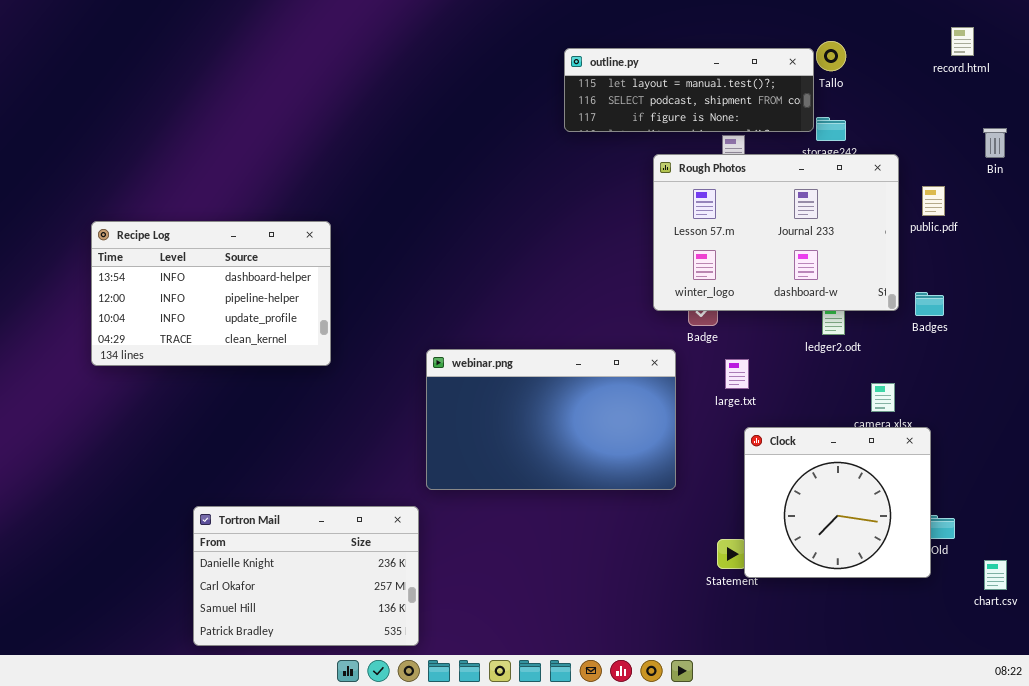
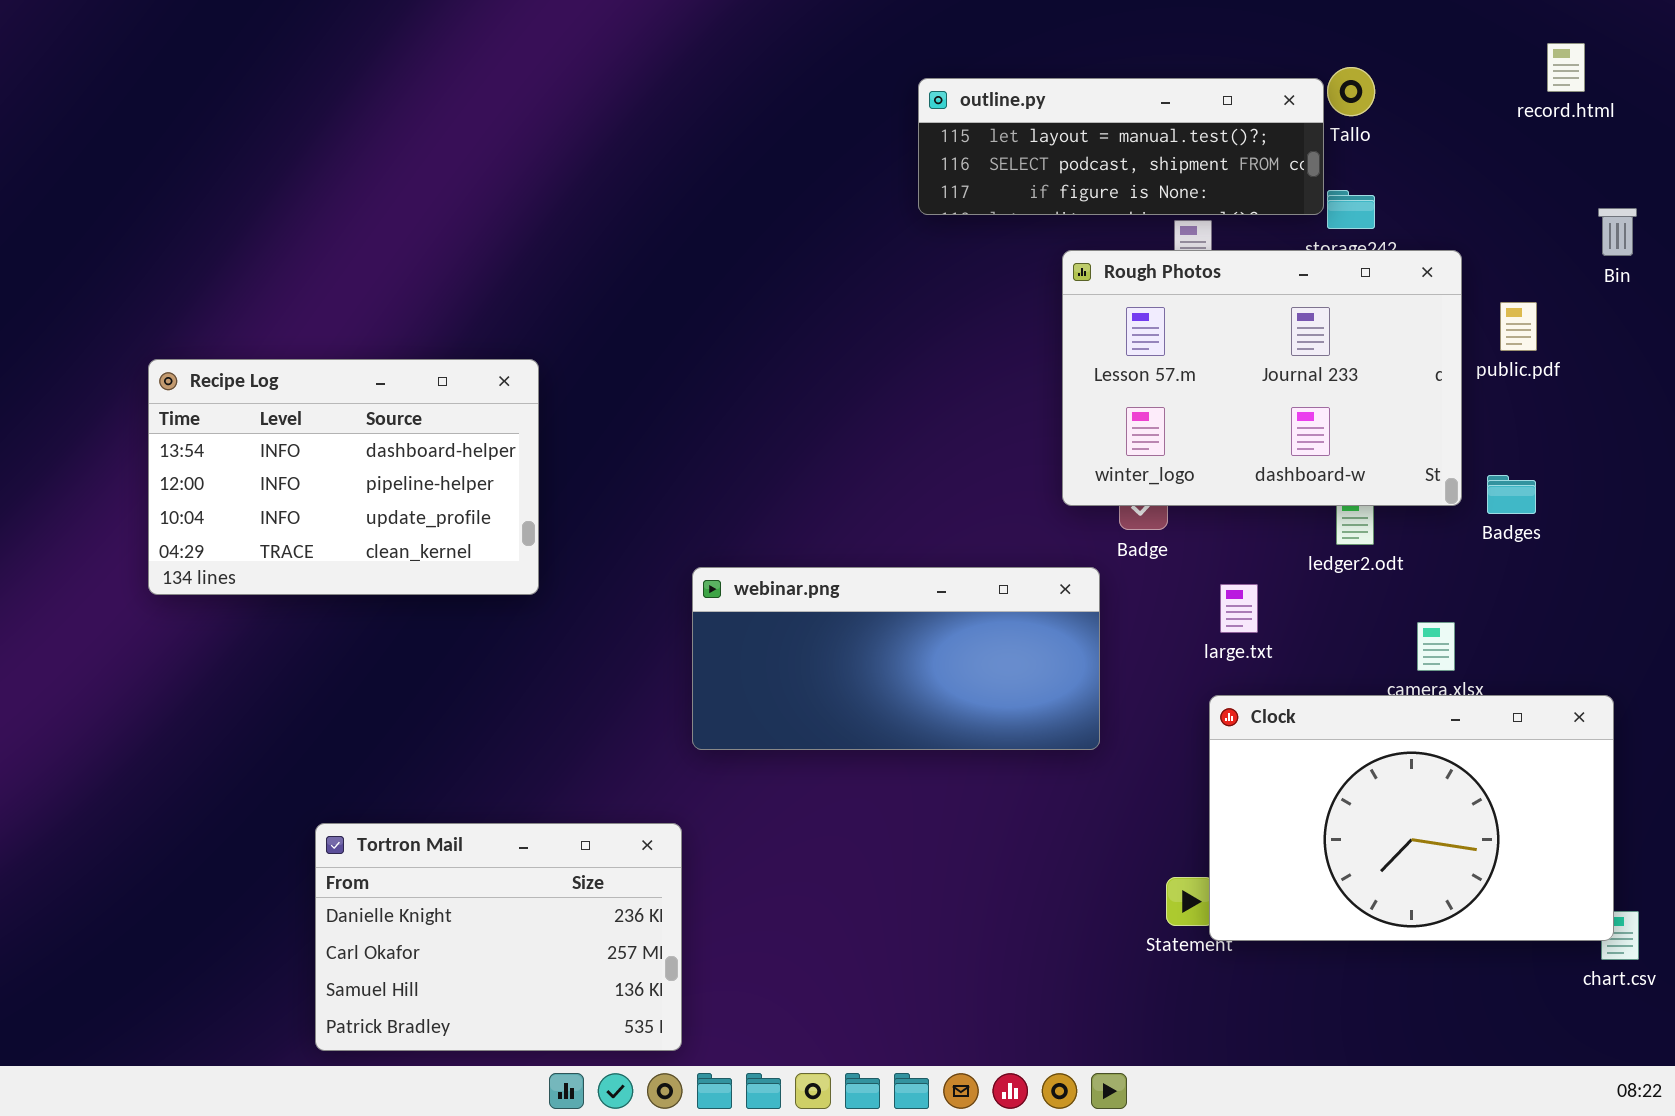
webinar.png: [426,349,676,490] -> [692,567,1100,750], resized
large.txt: [725,359,749,389] -> [1220,584,1258,633], moved
Clock: [744,427,931,578] -> [1209,695,1614,941], resized

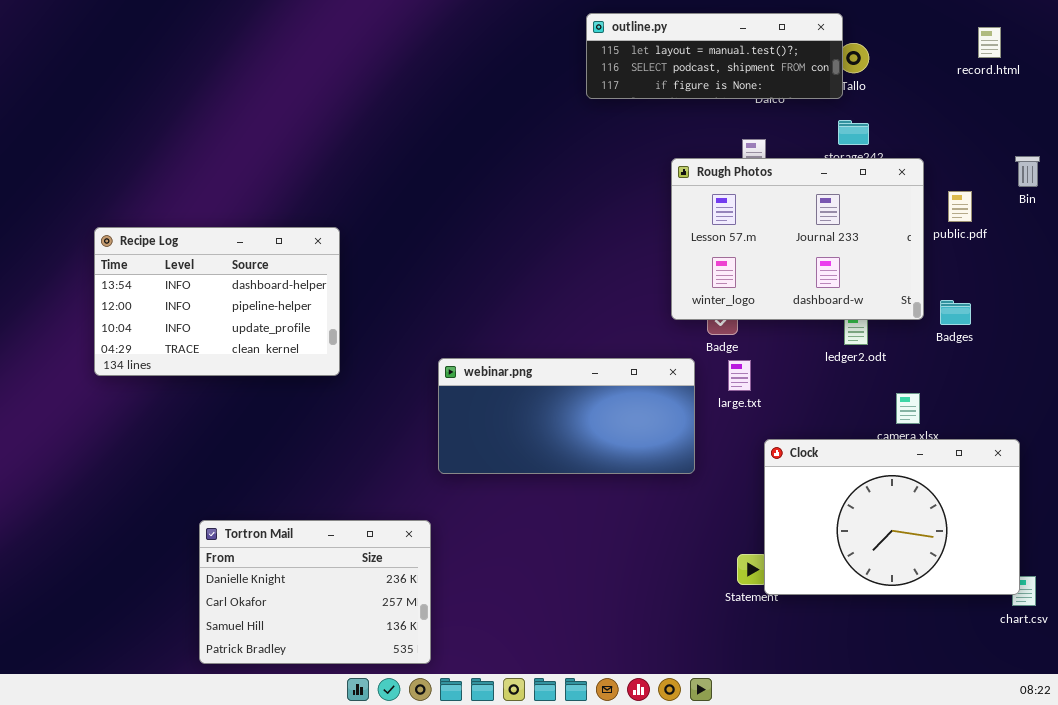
outline.py: [918,78,1324,215] -> [586,13,843,99], moved
Bin: [1598,208,1637,256] -> [1015,156,1040,187], moved
large.txt: [1220,584,1258,633] -> [728,360,751,391], moved

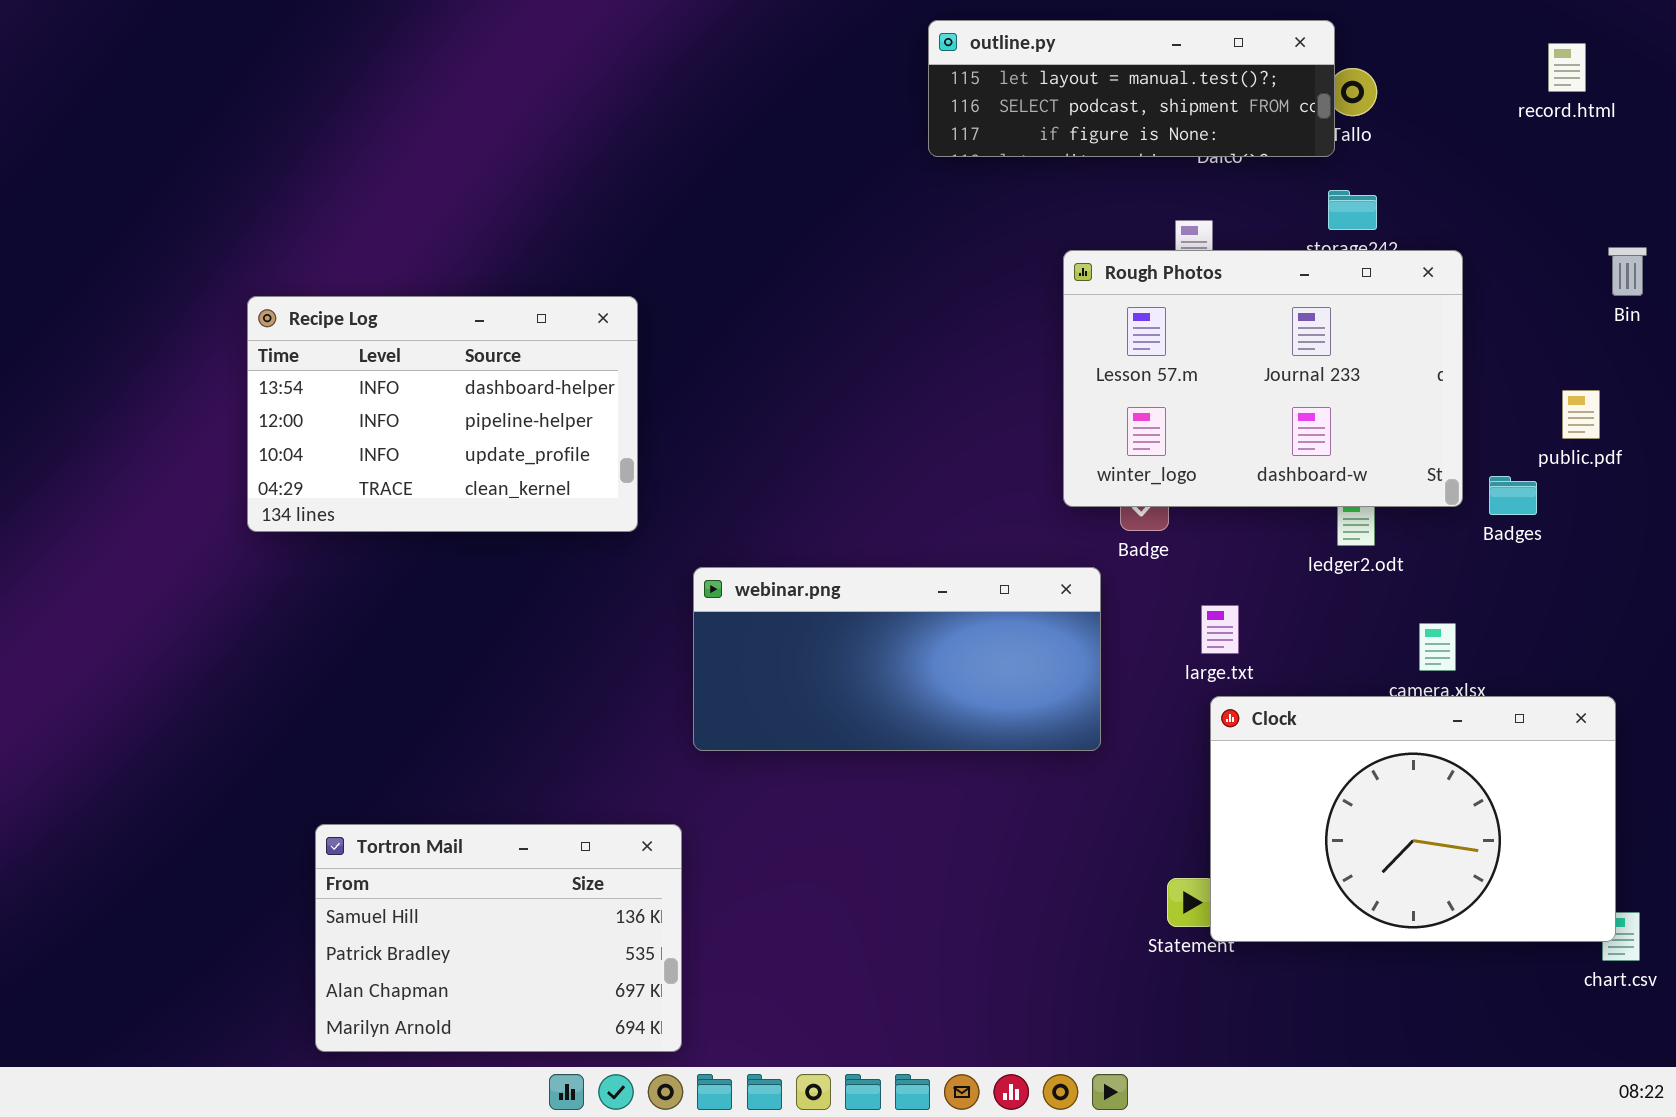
public.pdf: [948,191,972,222] -> [1562,390,1600,439], moved
Recipe Log: [94,227,340,376] -> [247,296,638,532], moved
large.txt: [728,360,751,391] -> [1201,605,1239,654], moved
Tortron Mail: [199,520,431,664] -> [315,824,682,1052], scrolled down 2 rows

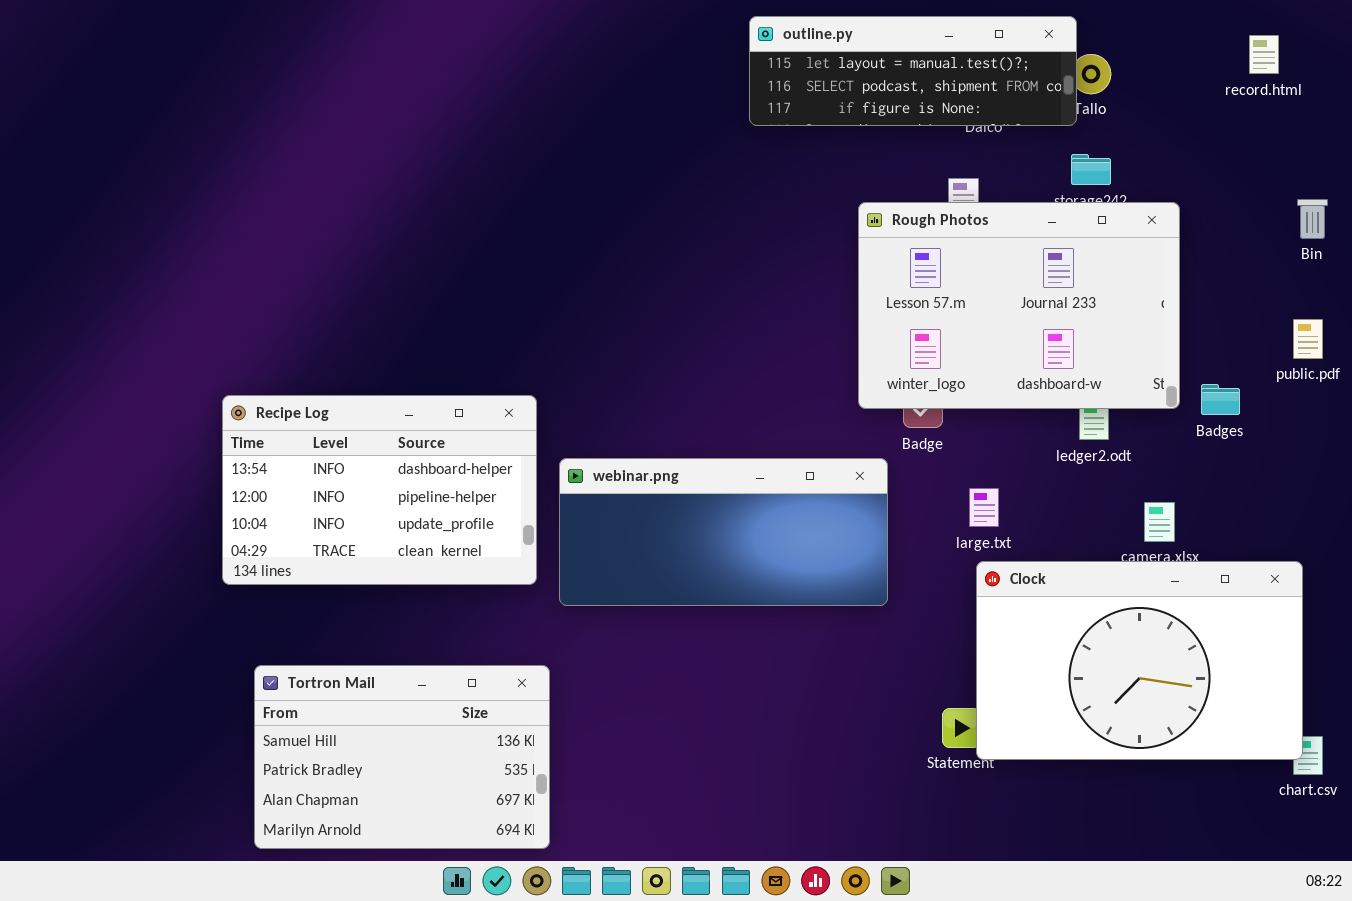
Recipe Log: [247,296,638,532] -> [222,395,537,585], moved
public.pdf: [1562,390,1600,439] -> [1293,319,1323,359], moved

